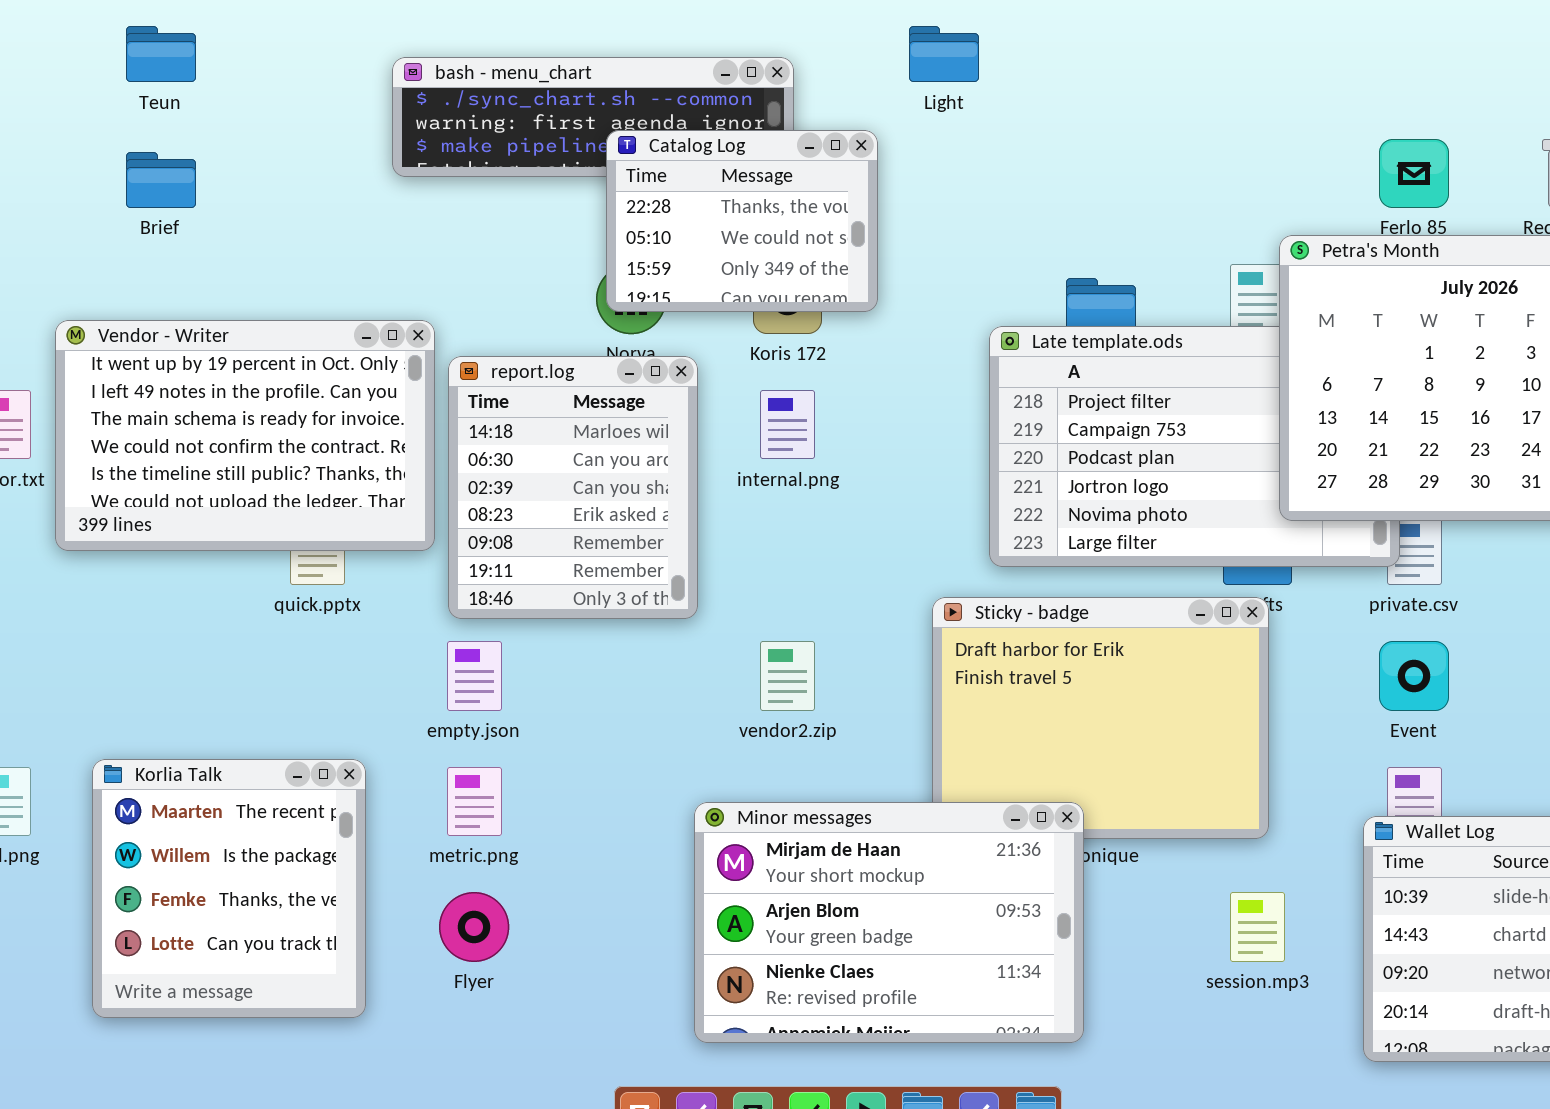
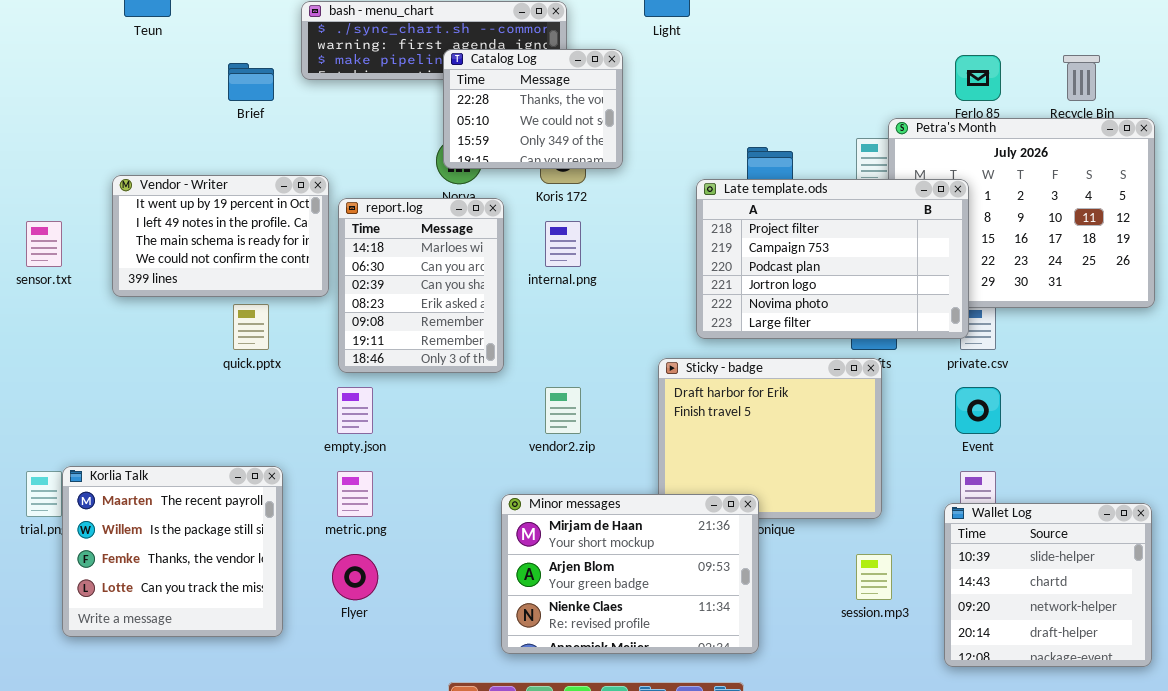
Brief: [126,152,196,208] -> [228,63,274,101], moved
Vendor - Writer: [55,320,435,551] -> [112,175,329,297], resized
Late template.ods: [989,326,1400,567] -> [696,179,969,339], raised
Korlia Talk: [92,759,366,1018] -> [62,466,283,637], resized

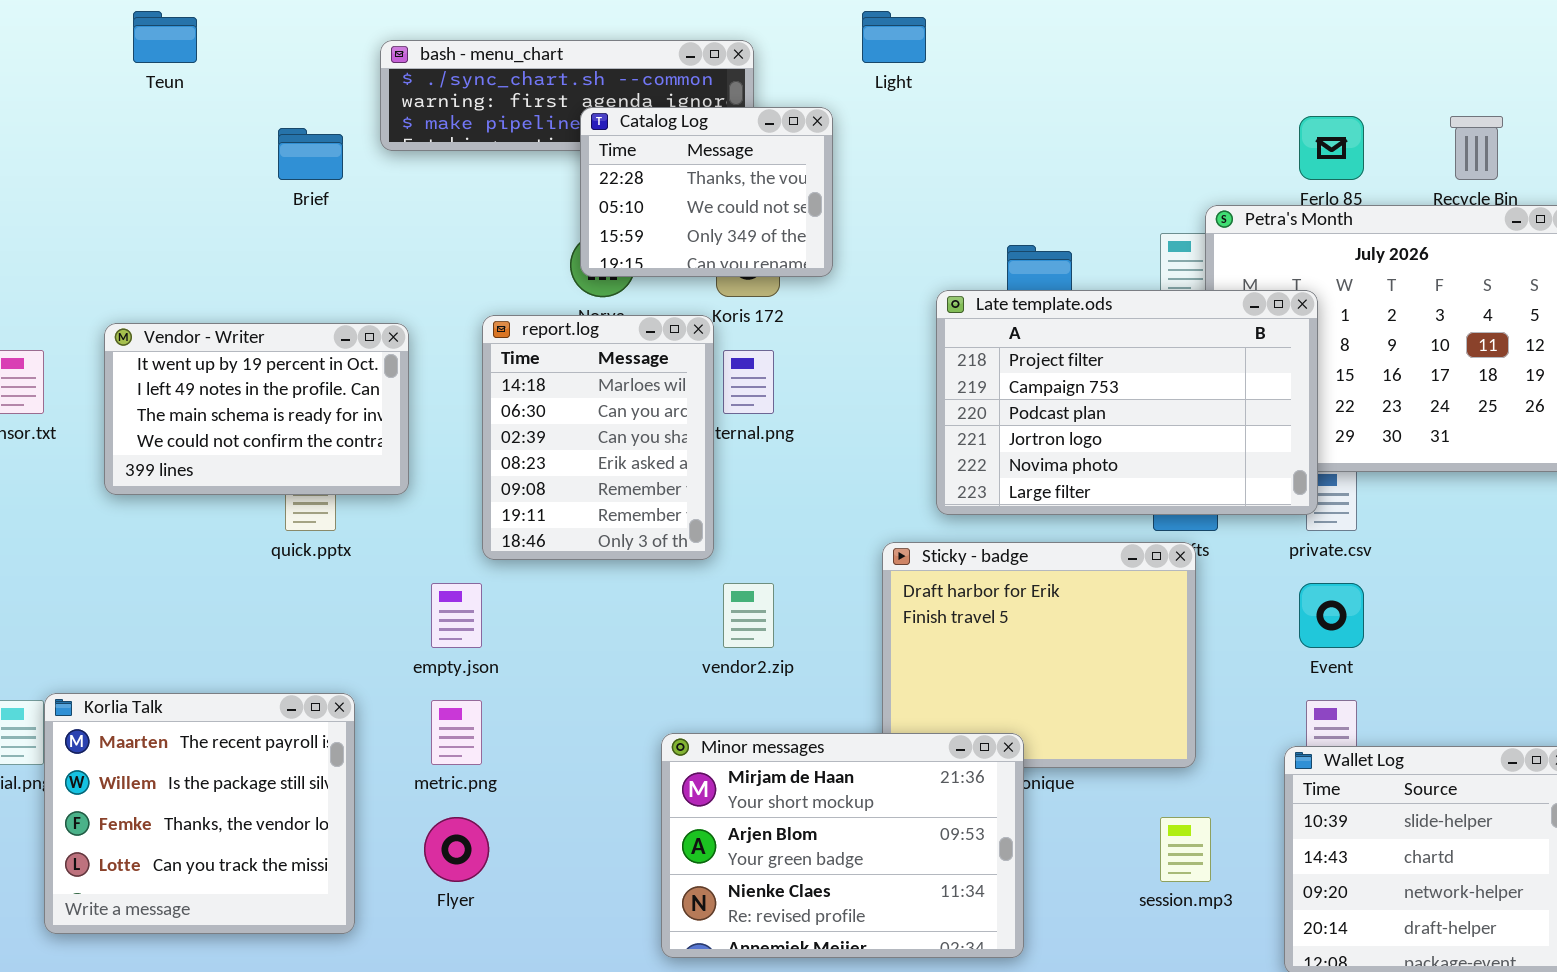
Vendor - Writer: [112,175,329,297] -> [104,323,409,495], moved
report.log: [338,198,504,373] -> [482,315,714,560], moved

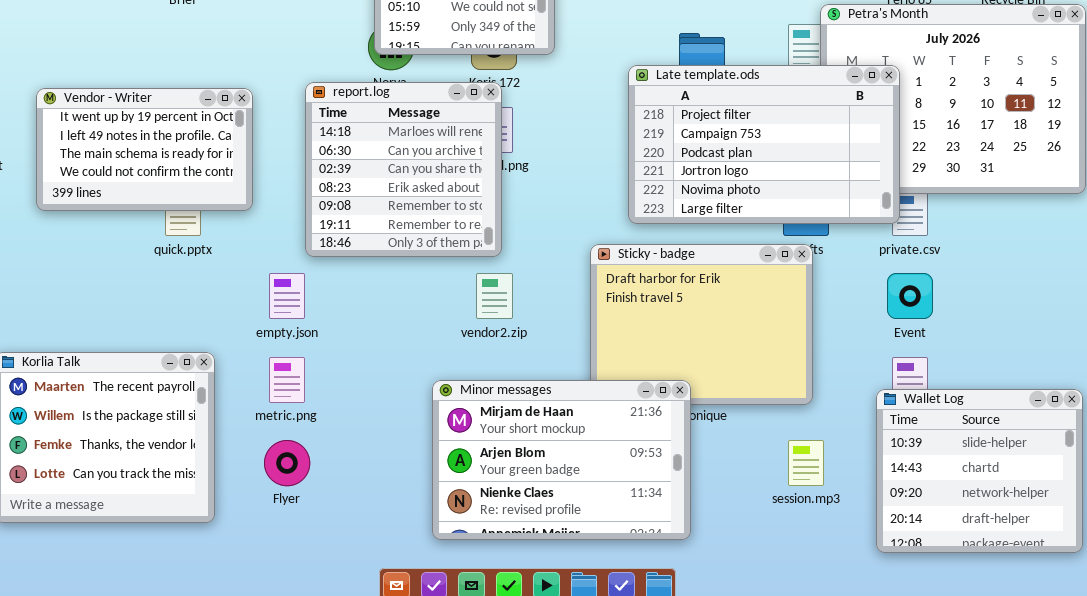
report.log: [482,315,714,560] -> [305,82,502,257], resized

